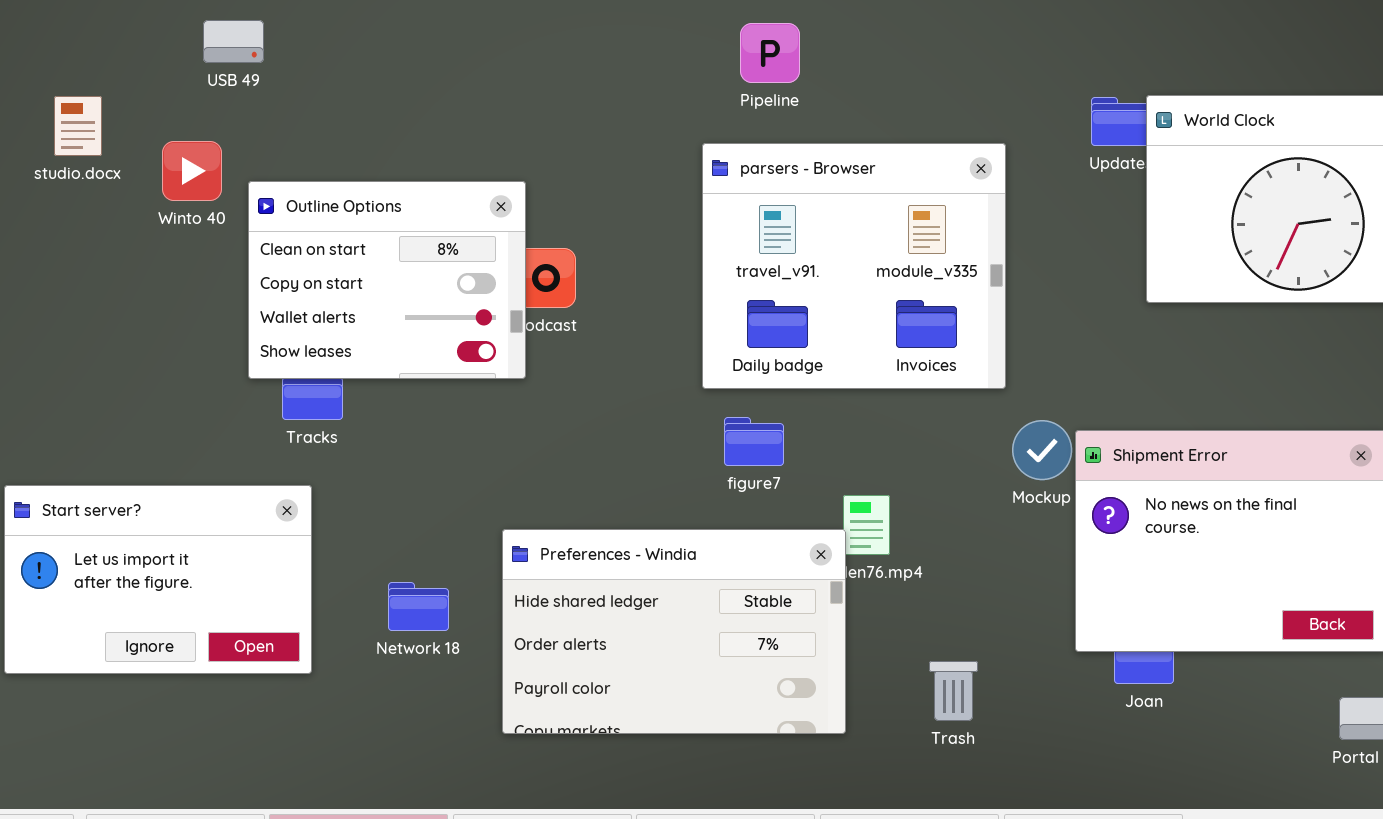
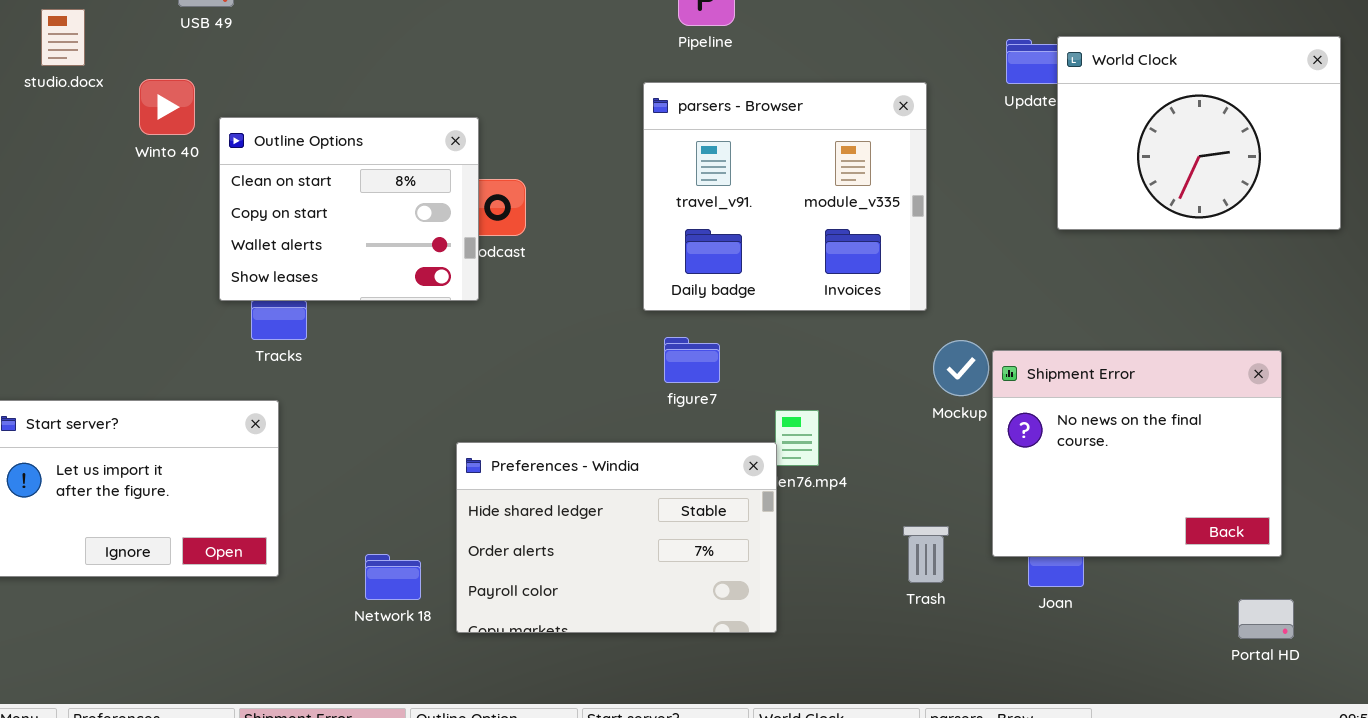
studio.docx: [54,96,102,156] -> [41,9,85,66], moved
Network 18: [388,582,449,631] -> [365,554,421,600], moved
Trash: [929,661,978,721] -> [903,526,949,583], moved

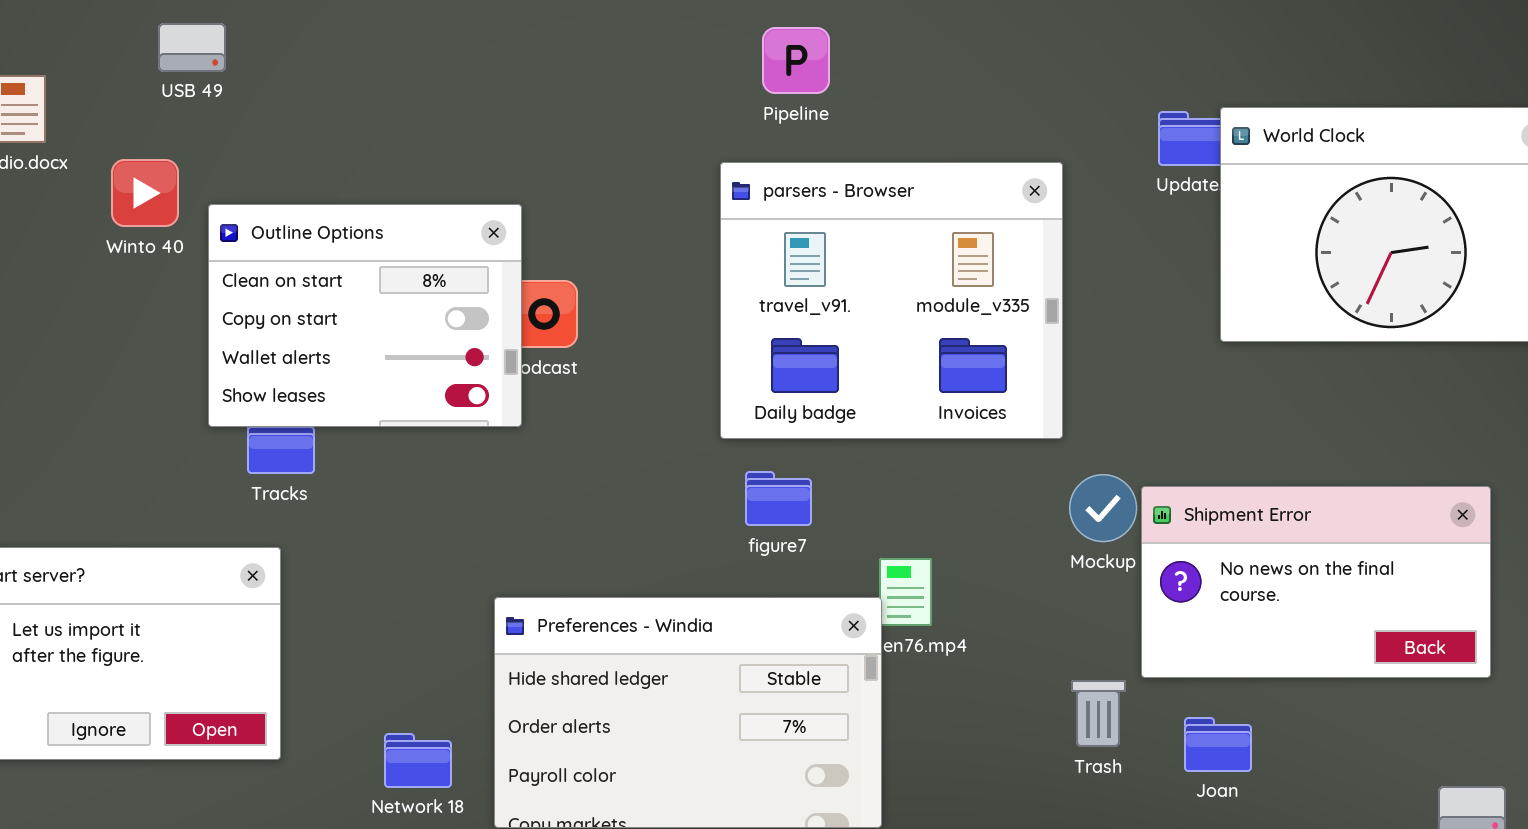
Shipment Error: [992,350,1282,557] -> [1141,486,1491,678], resized
Trash: [903,526,949,583] -> [1071,680,1126,747], moved

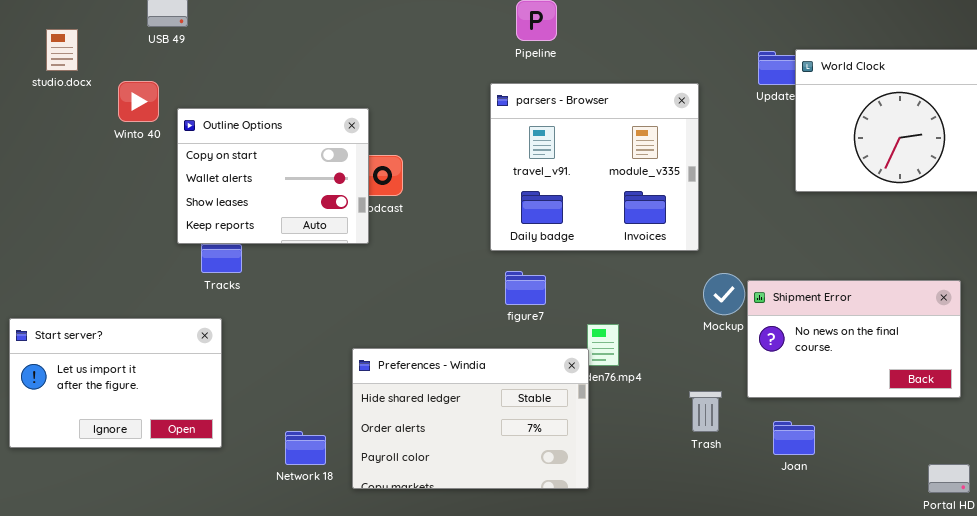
Outline Options: [208,204,522,427] -> [177,108,369,244], scrolled down 1 row
Trash: [1071,680,1126,747] -> [689,391,722,432], moved

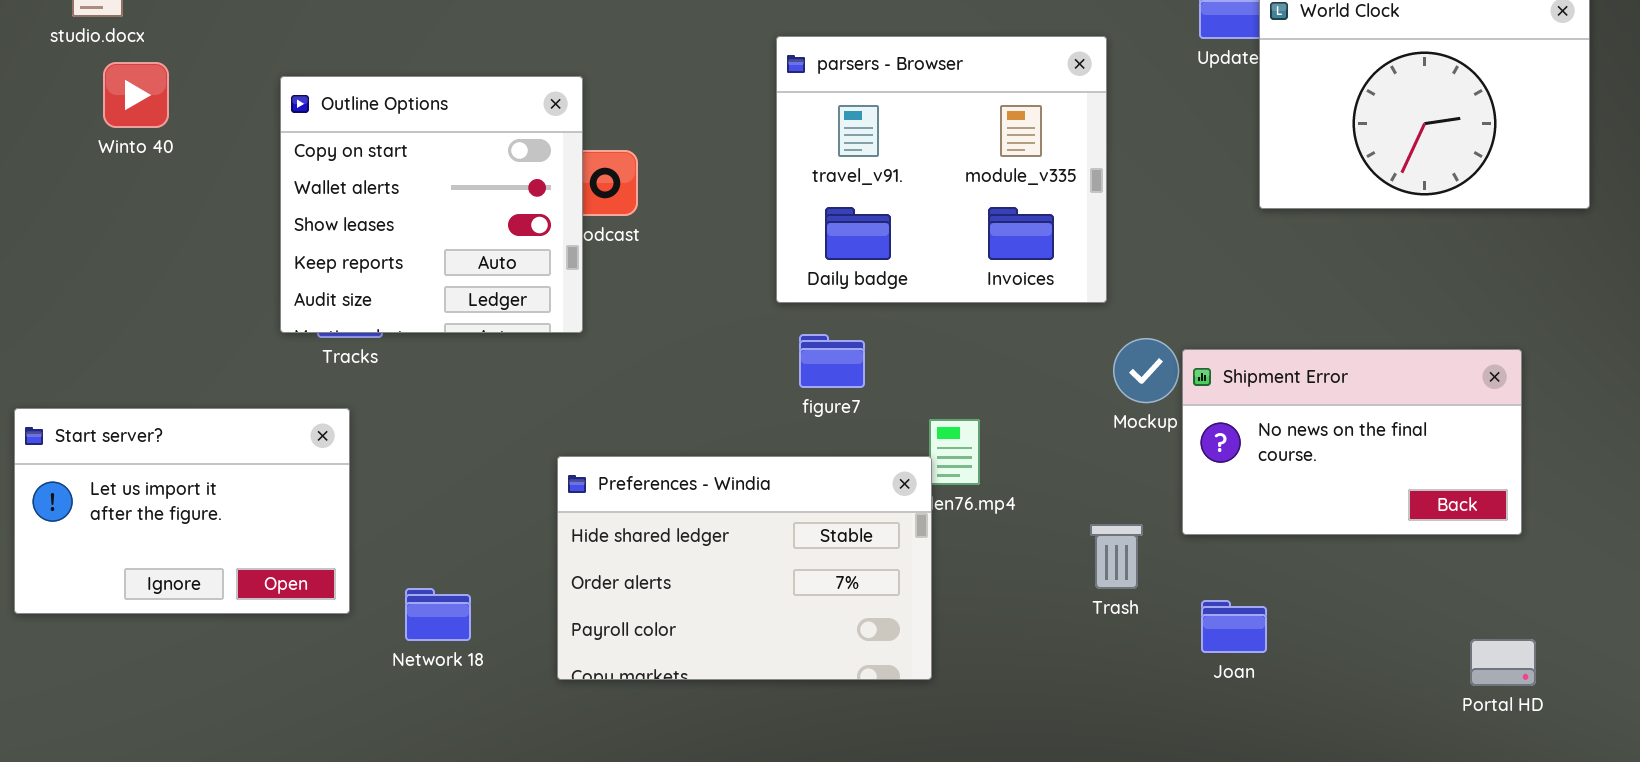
Winto 40: [118,81,159,122] -> [103,62,169,128], moved
Outline Options: [177,108,369,244] -> [280,76,583,333], resized
Joan: [773,421,815,455] -> [1201,600,1267,653], moved
Network 18: [285,431,326,465] -> [405,588,471,641], moved

